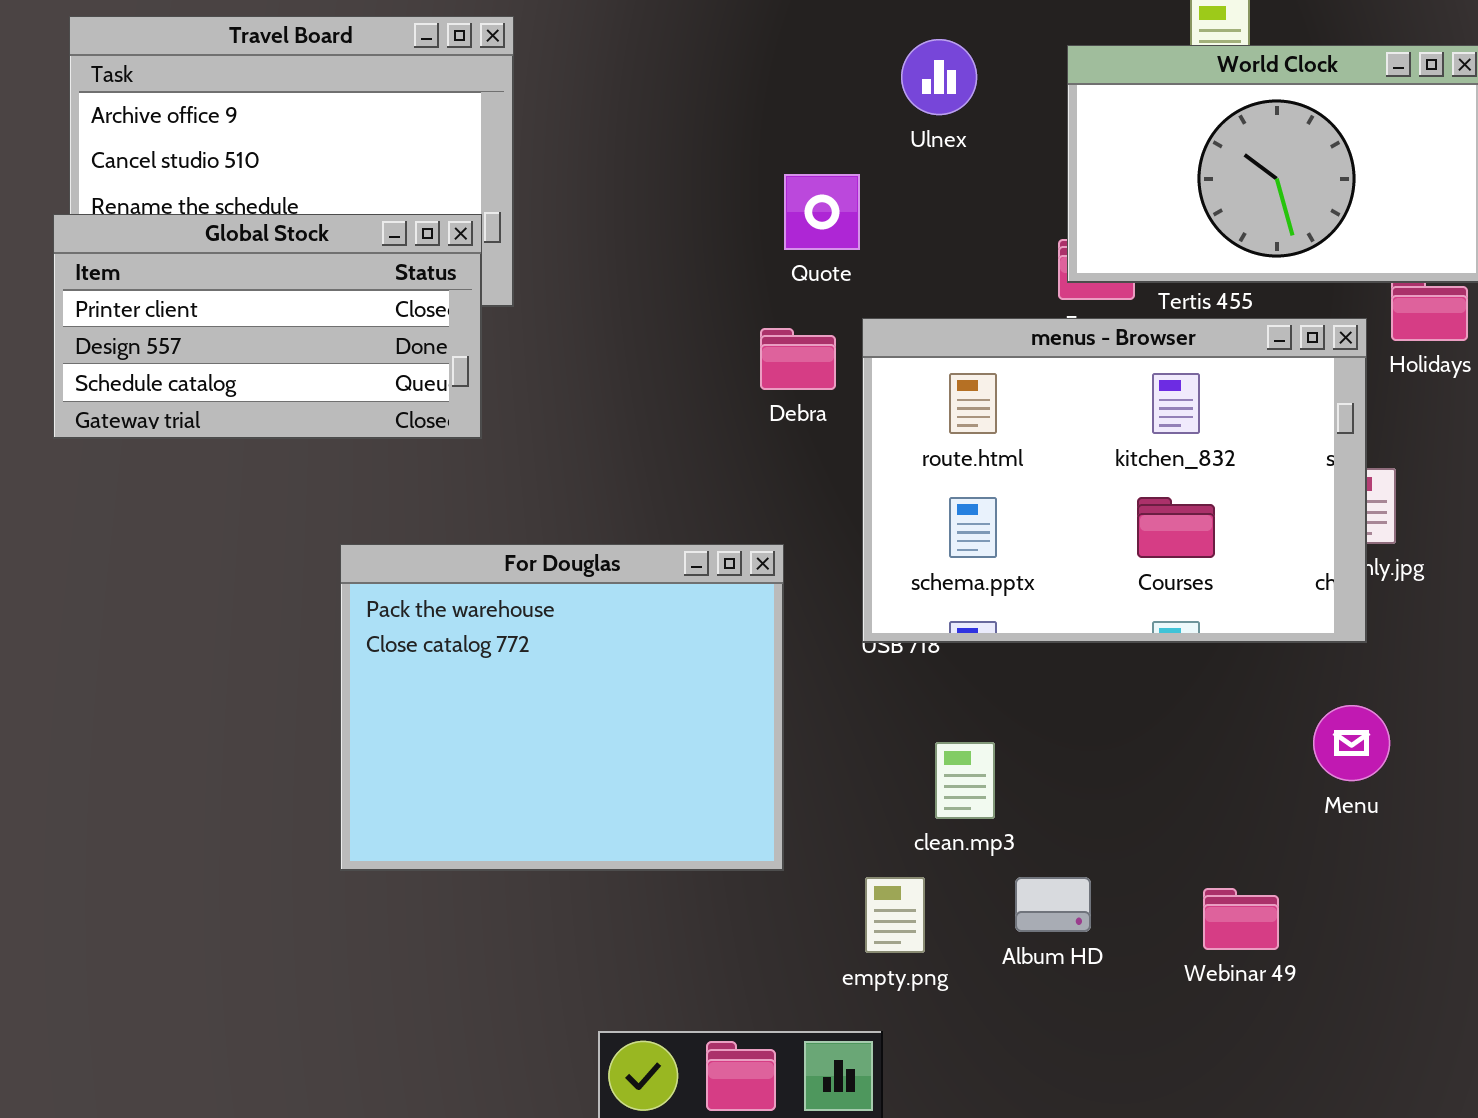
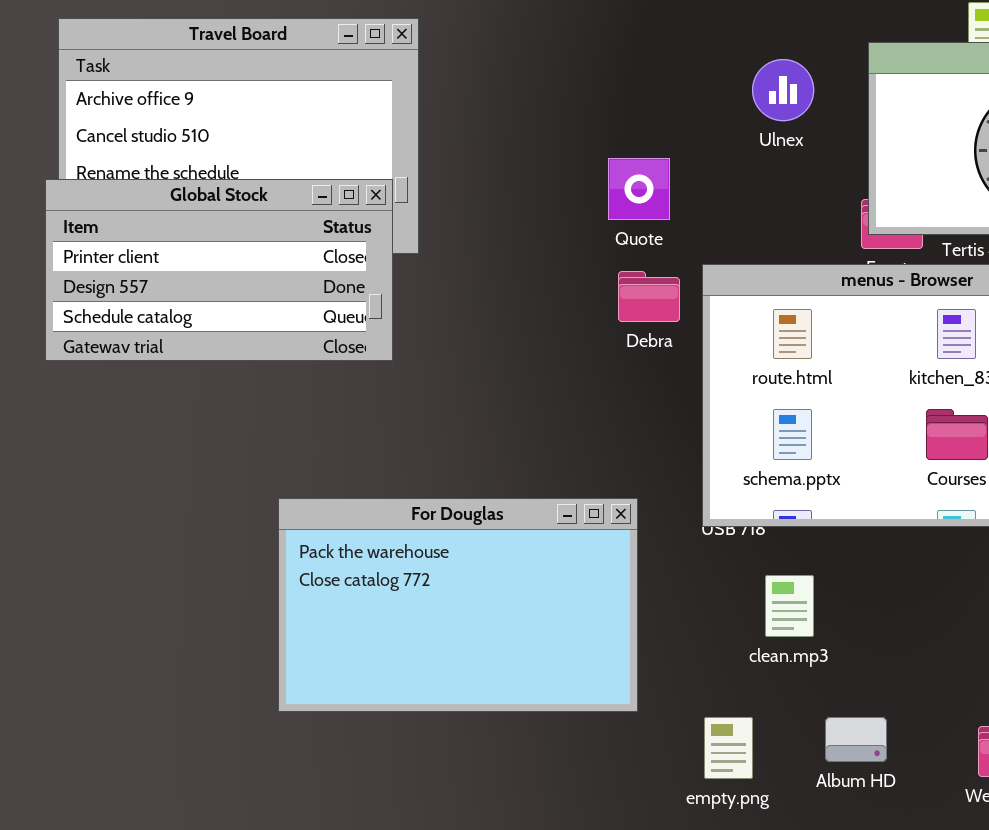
Ulnex: [901,39,977,115] -> [752,59,814,121], moved
Quote: [784,174,860,250] -> [608,158,670,220], moved
For Douglas: [340,544,784,871] -> [278,498,638,712], resized
clean.mp3: [935,742,995,819] -> [765,575,814,637], moved

